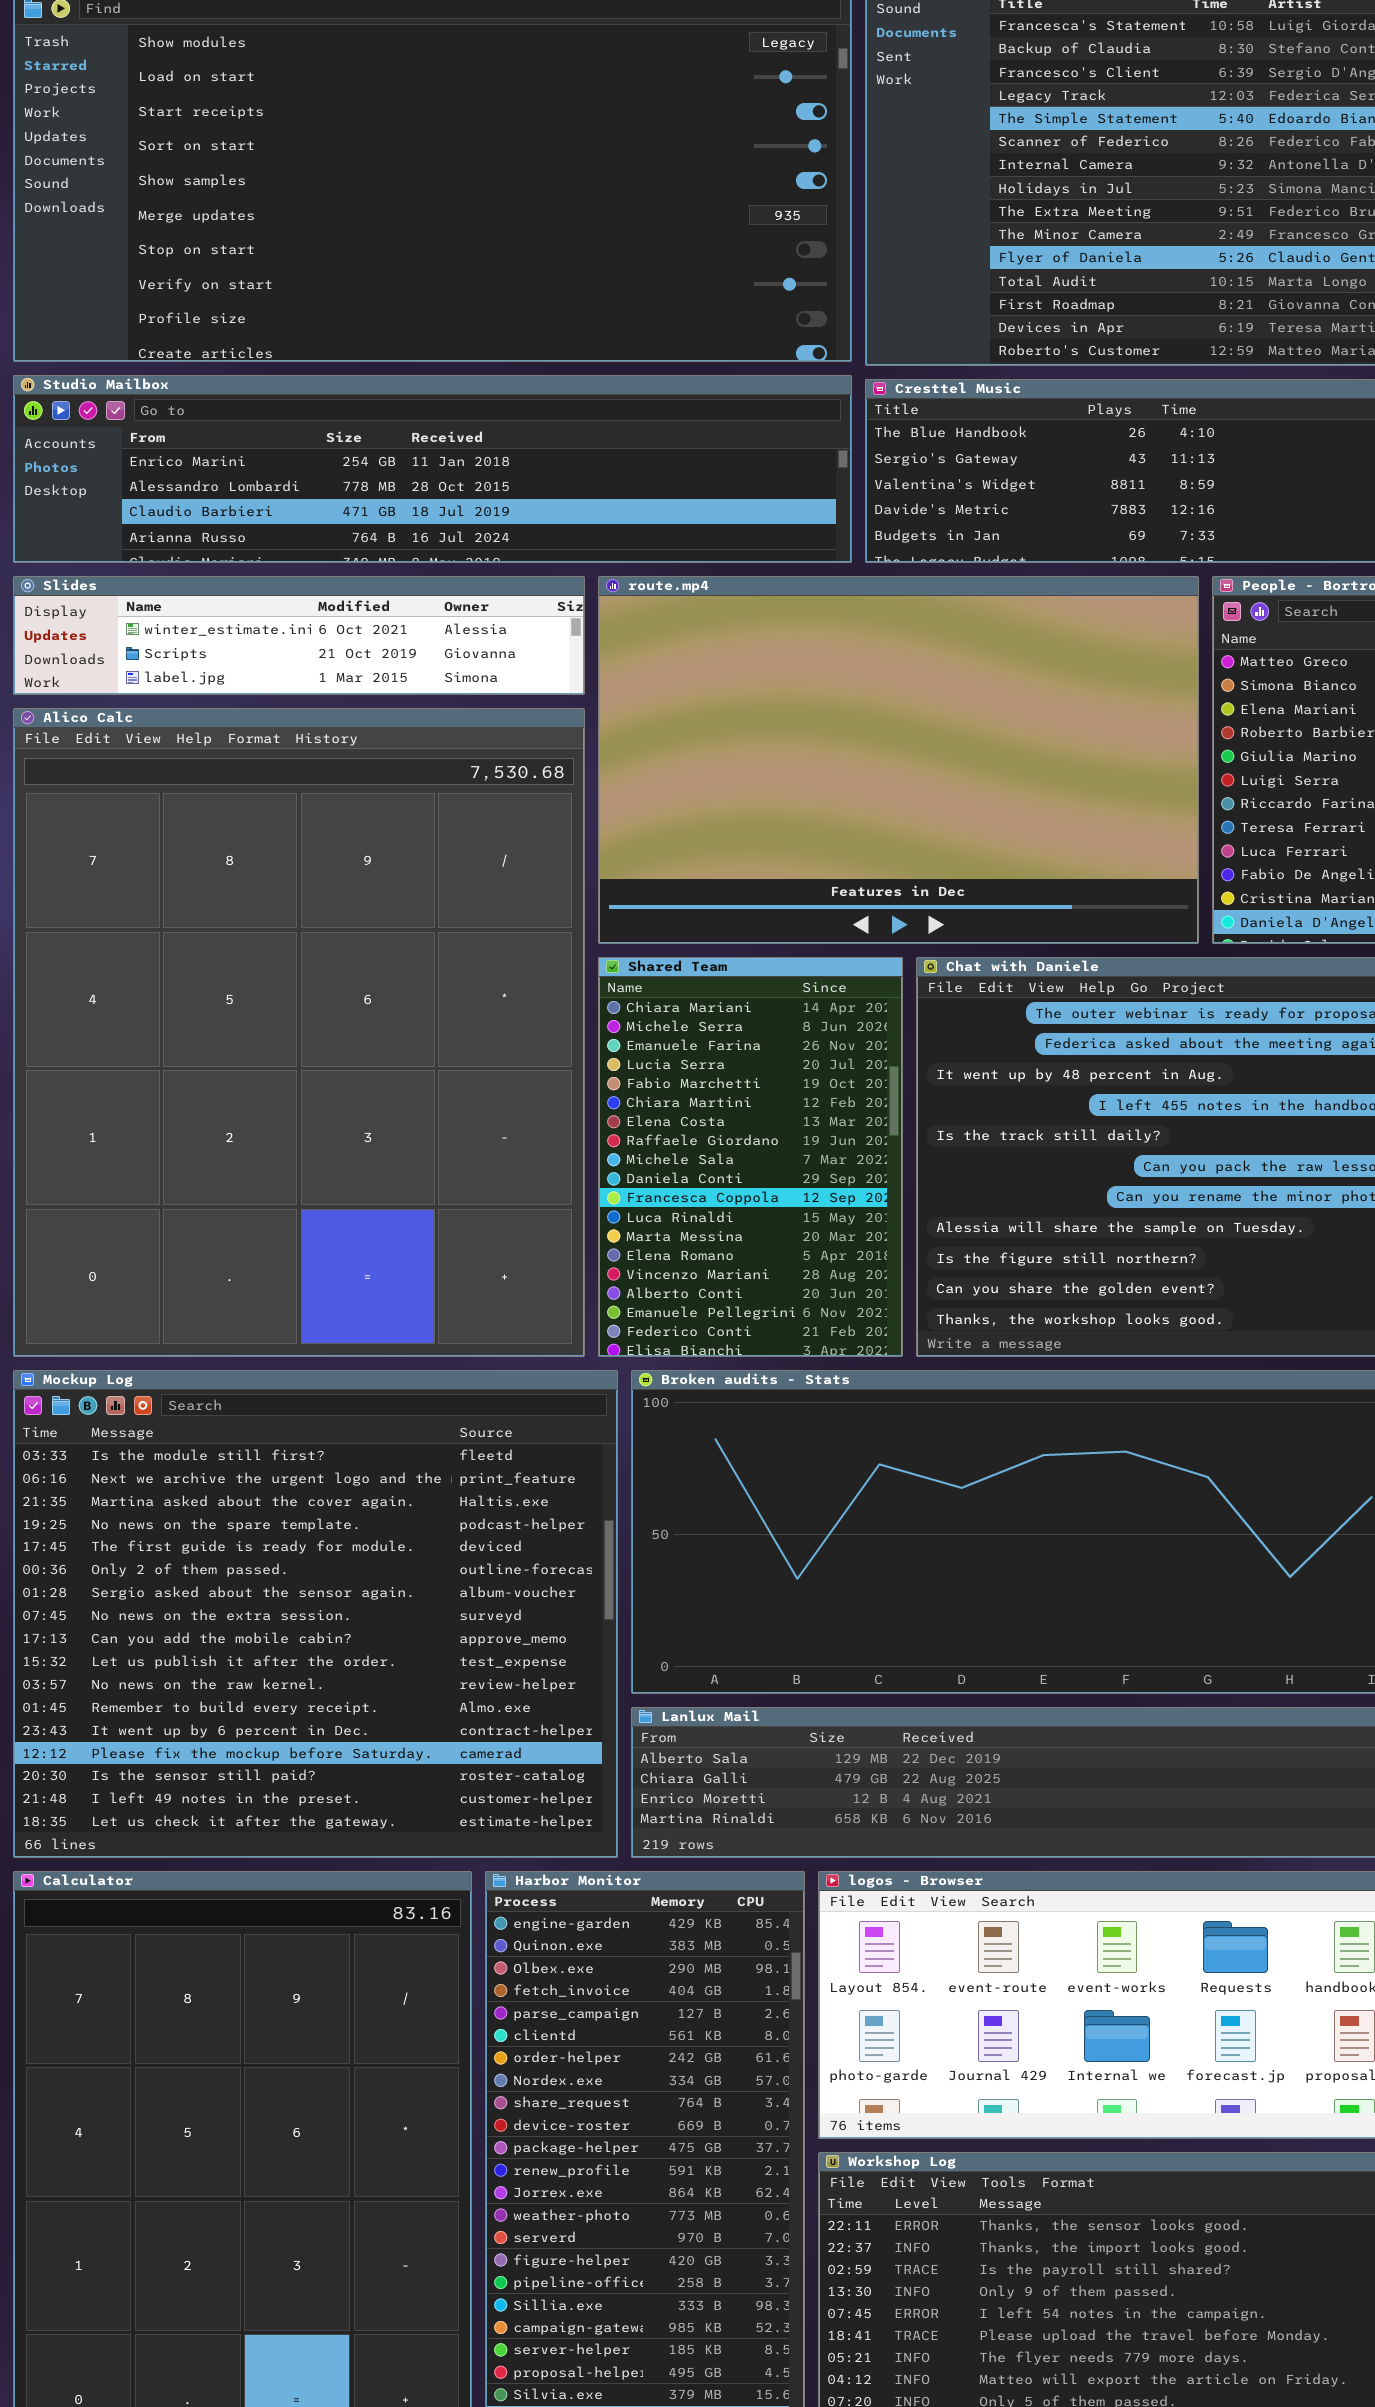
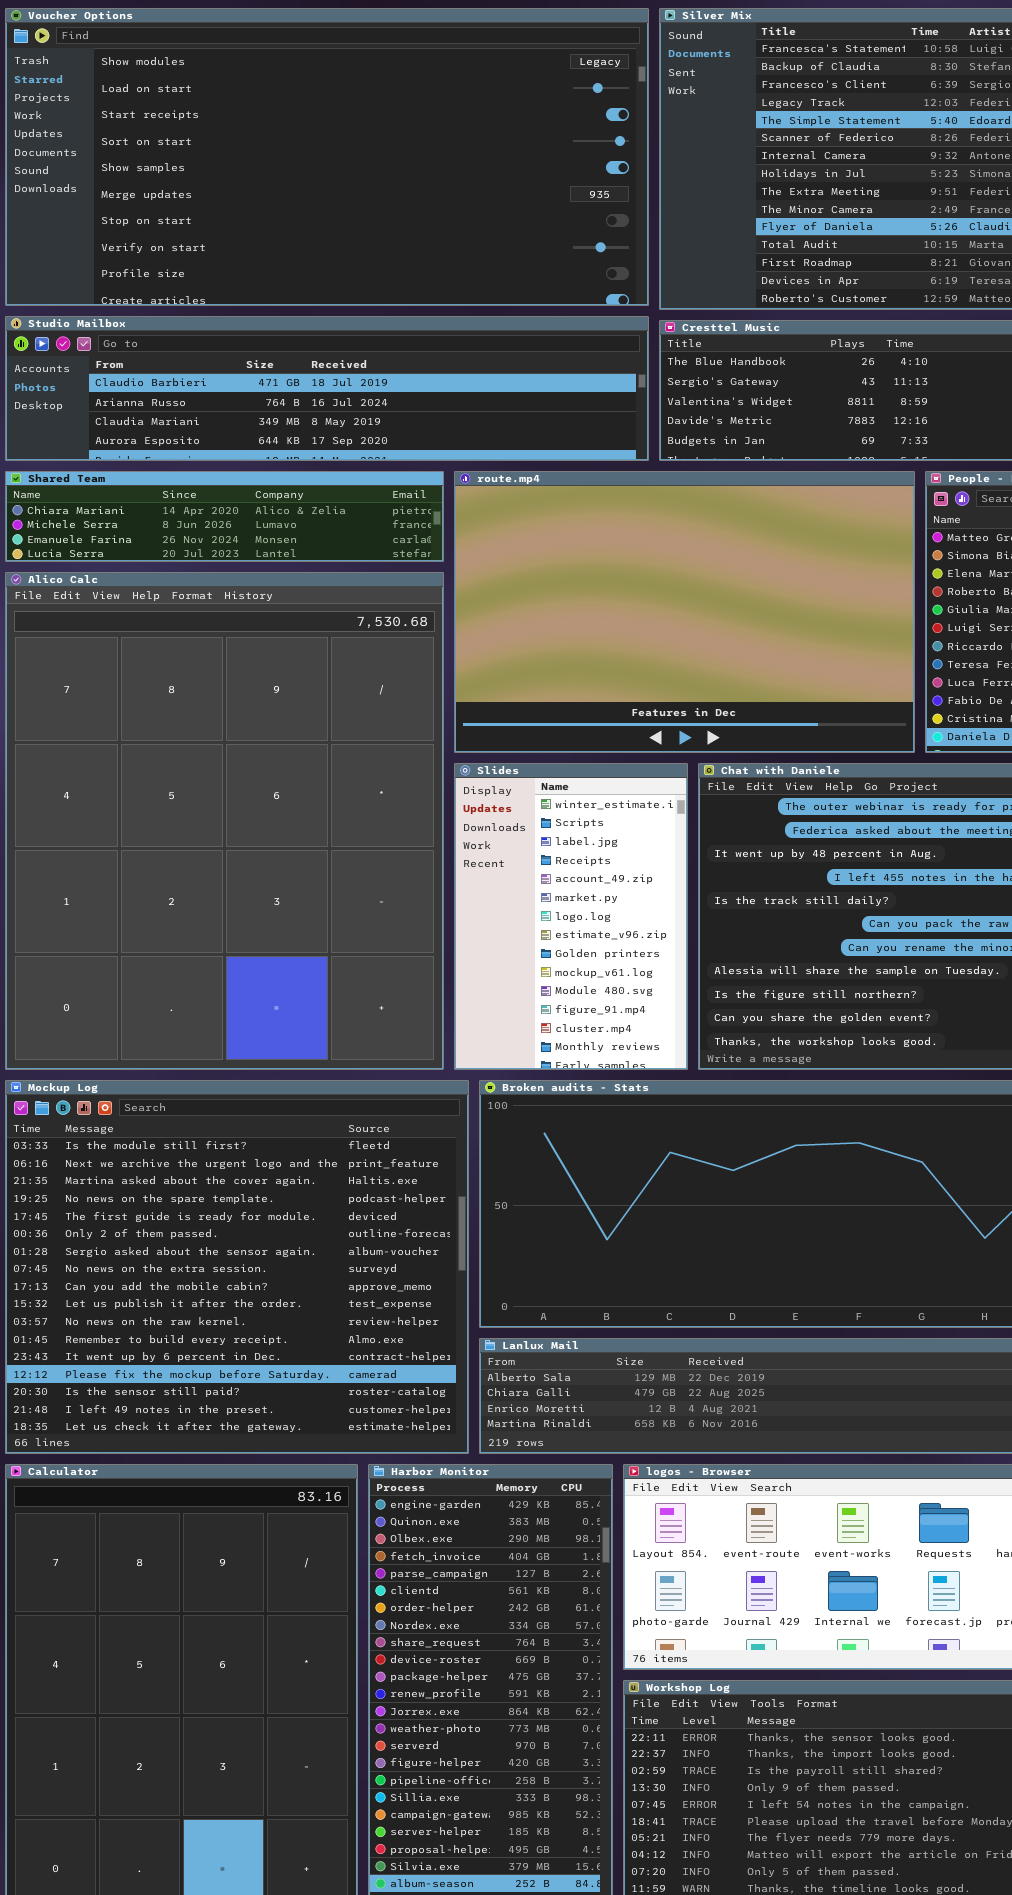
Studio Mailbox: [13,375,852,563] -> [5,316,649,461], scrolled down 2 rows
Slides: [13,576,585,695] -> [454,763,688,1070], moved, resized
Shared Team: [598,957,903,1357] -> [5,471,444,562], moved, resized

